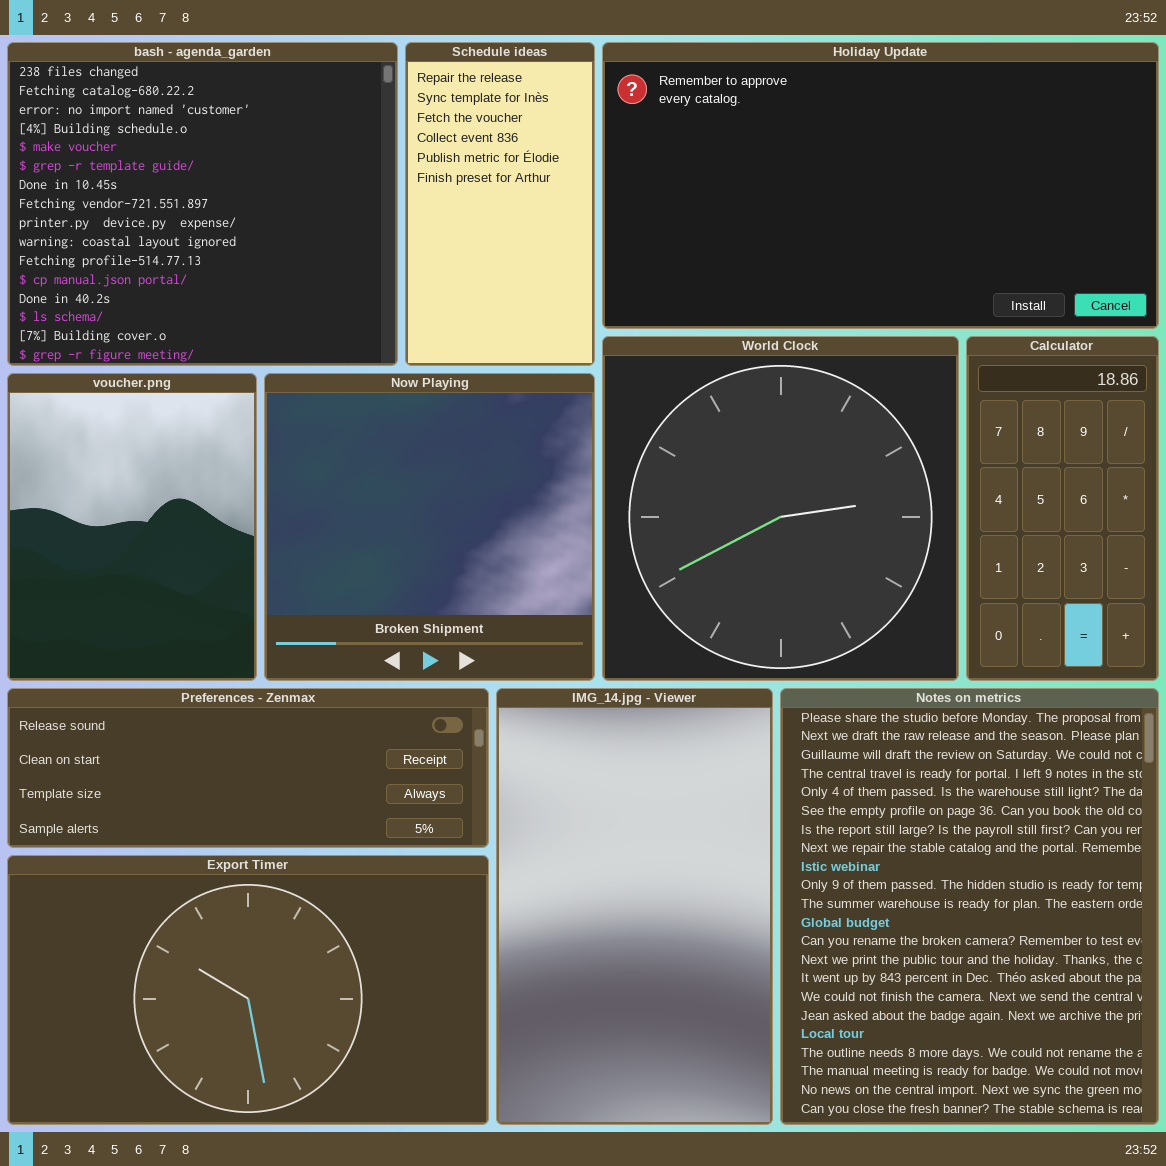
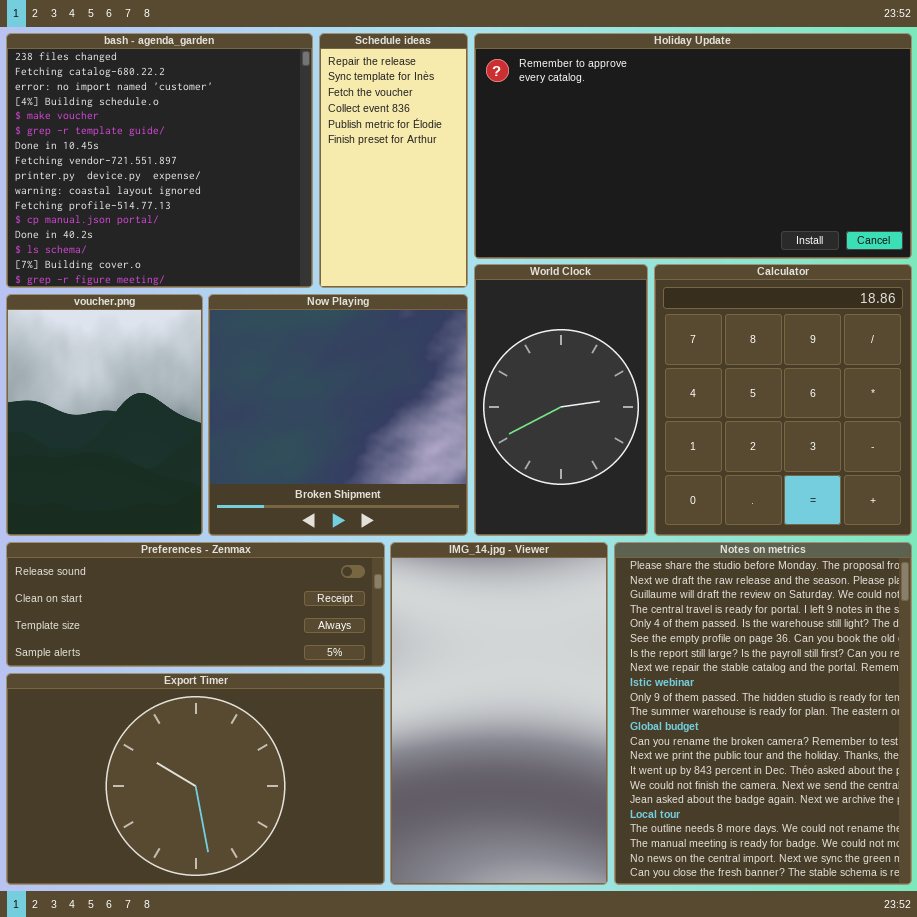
World Clock: [602,336,959,681] -> [474,264,648,536], resized
Calculator: [966,336,1159,681] -> [654,264,912,536], resized

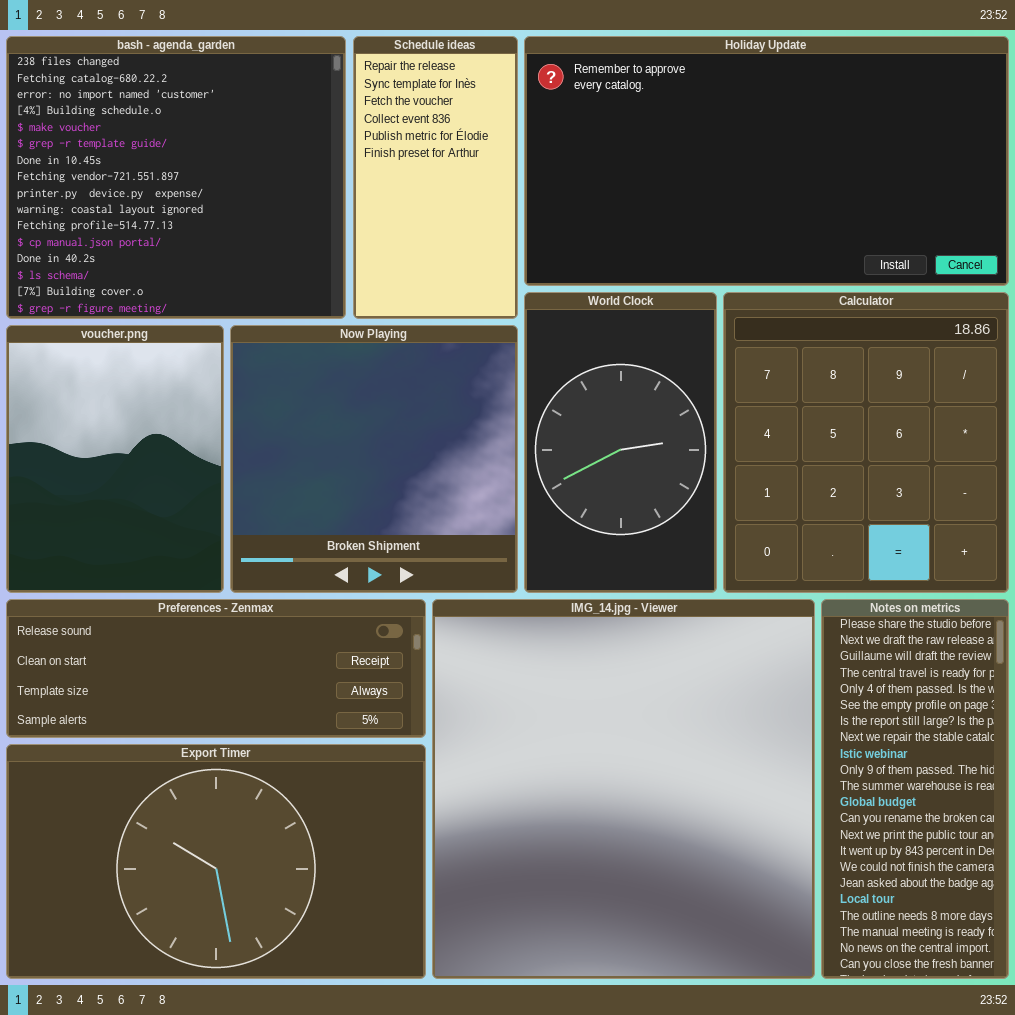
IMG_14.jpg - Viewer: [390,542,608,885] -> [432,599,815,979], resized
Notes on metrics: [614,542,912,885] -> [821,599,1009,979], resized

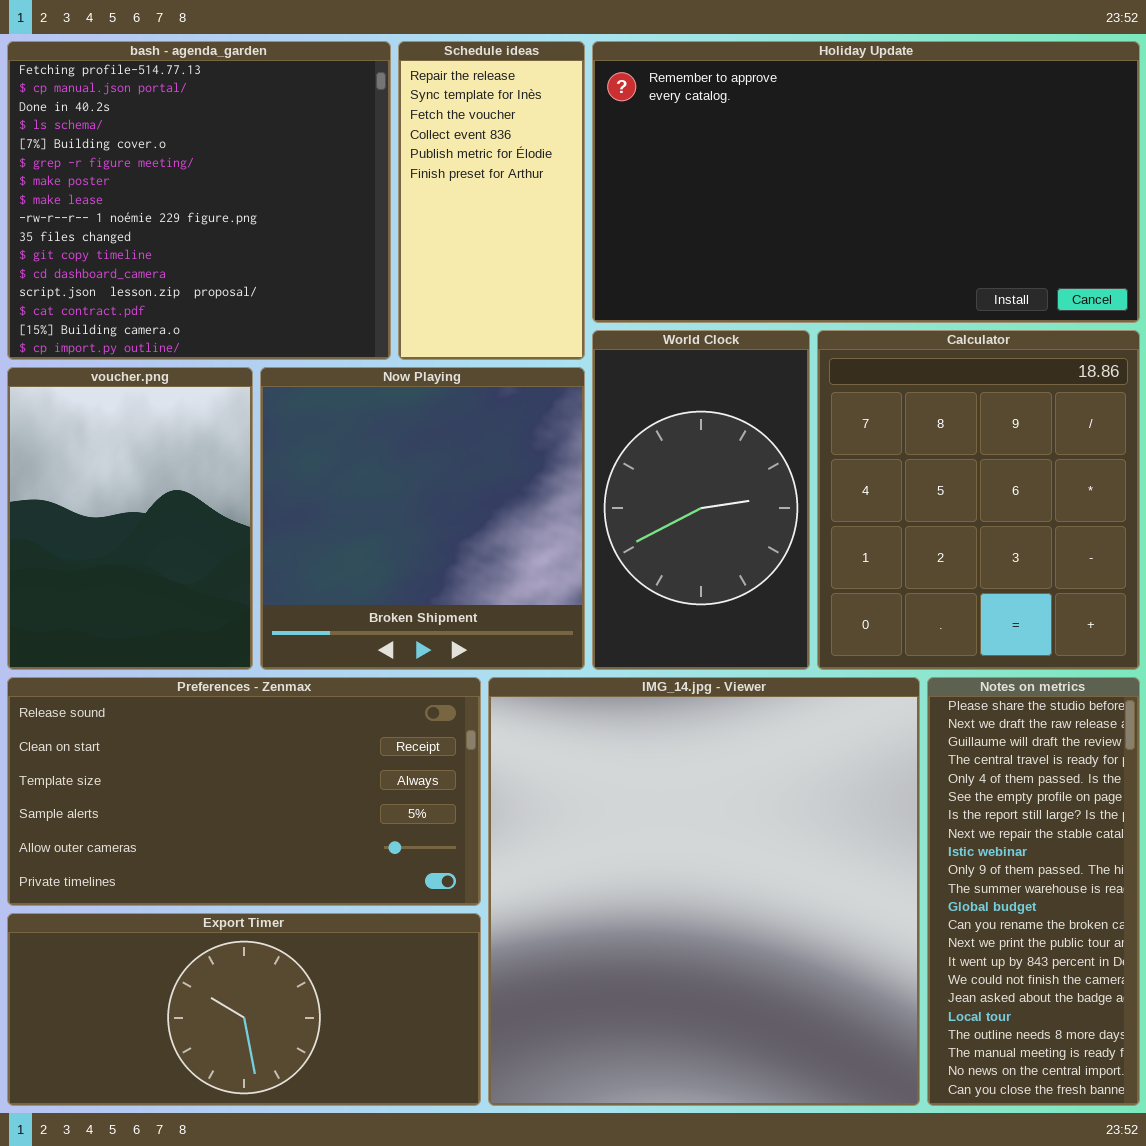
bash - agenda_garden: [6,36,346,319] -> [7,41,391,360], scrolled down 10 rows
Preferences - Zenmax: [6,599,426,738] -> [7,677,481,906], resized
Export Timer: [6,744,426,979] -> [7,913,481,1106], resized

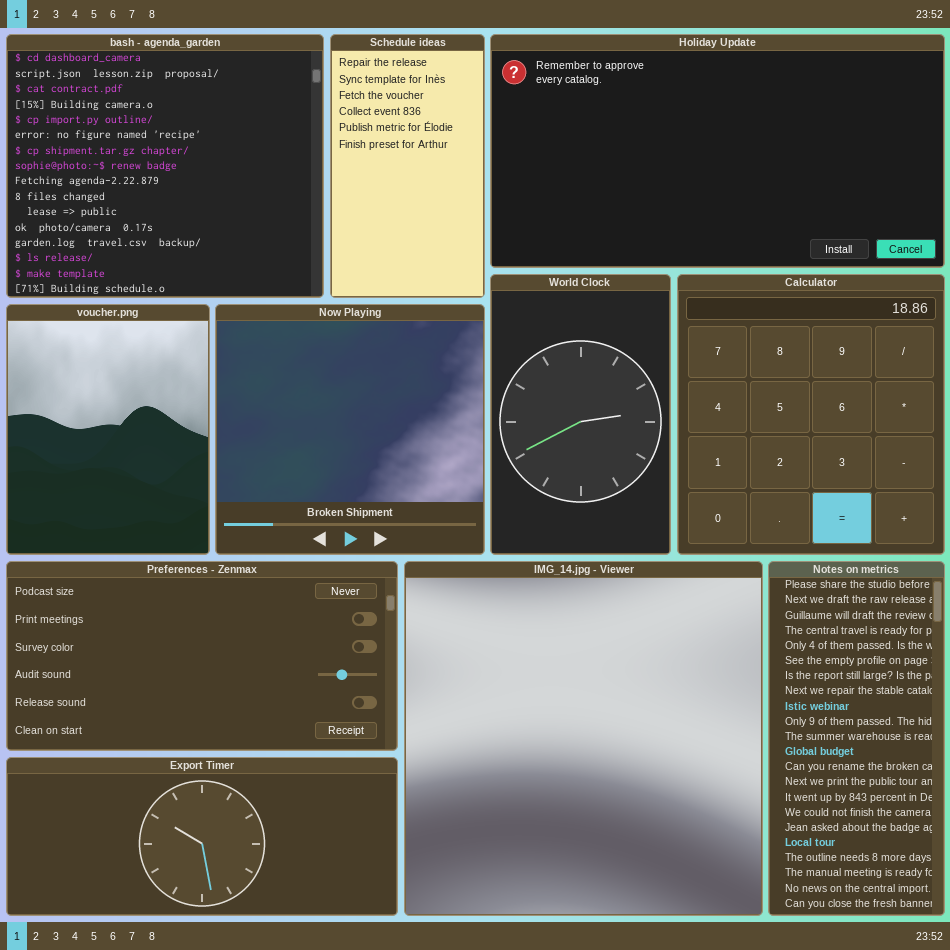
bash - agenda_garden: [7,41,391,360] -> [6,34,324,298], scrolled down 11 rows
Preferences - Zenmax: [7,677,481,906] -> [6,561,398,751], scrolled up 4 rows

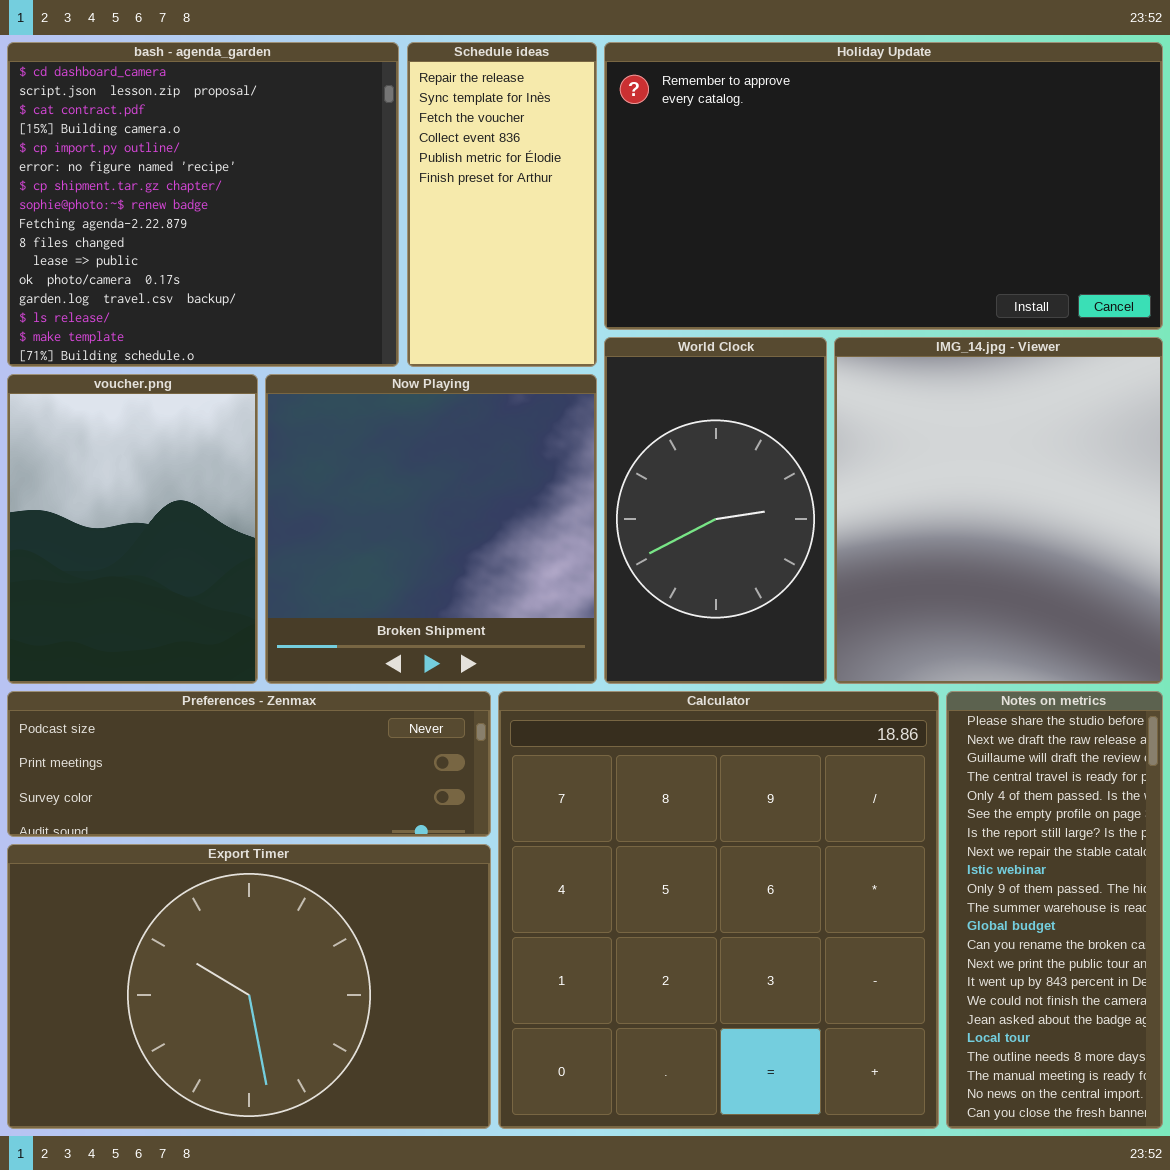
Calculator: [677,274,945,555] -> [498,691,939,1129], moved, resized
Preferences - Zenmax: [6,561,398,751] -> [7,691,491,837], resized
IMG_14.jpg - Viewer: [404,561,763,916] -> [834,337,1163,684], moved, resized
Export Timer: [6,757,398,916] -> [7,844,491,1129], resized

